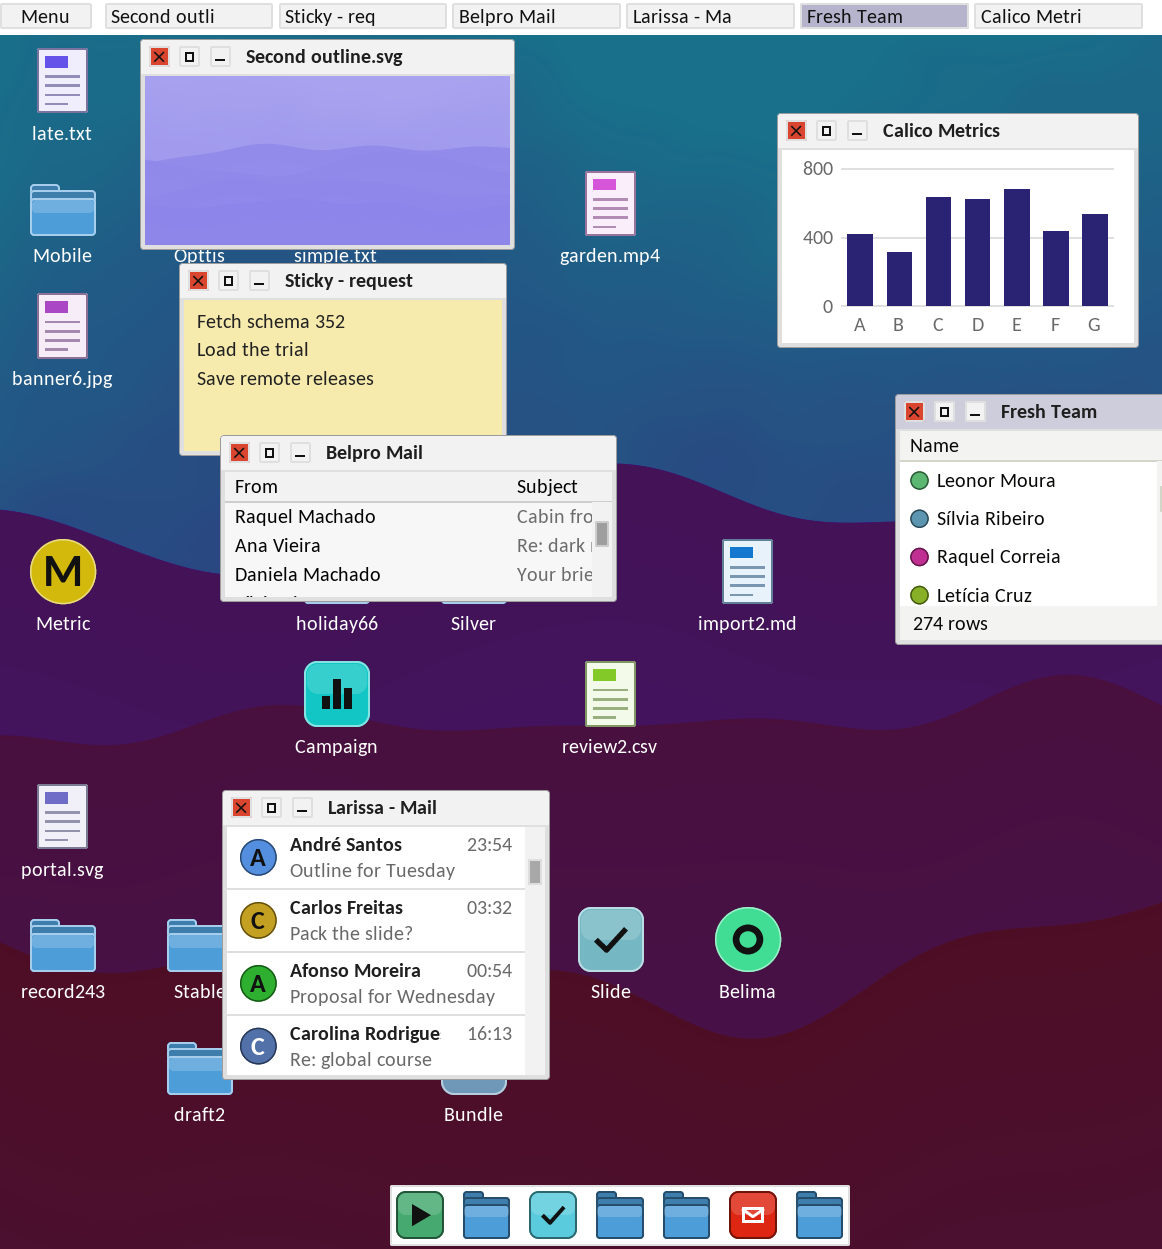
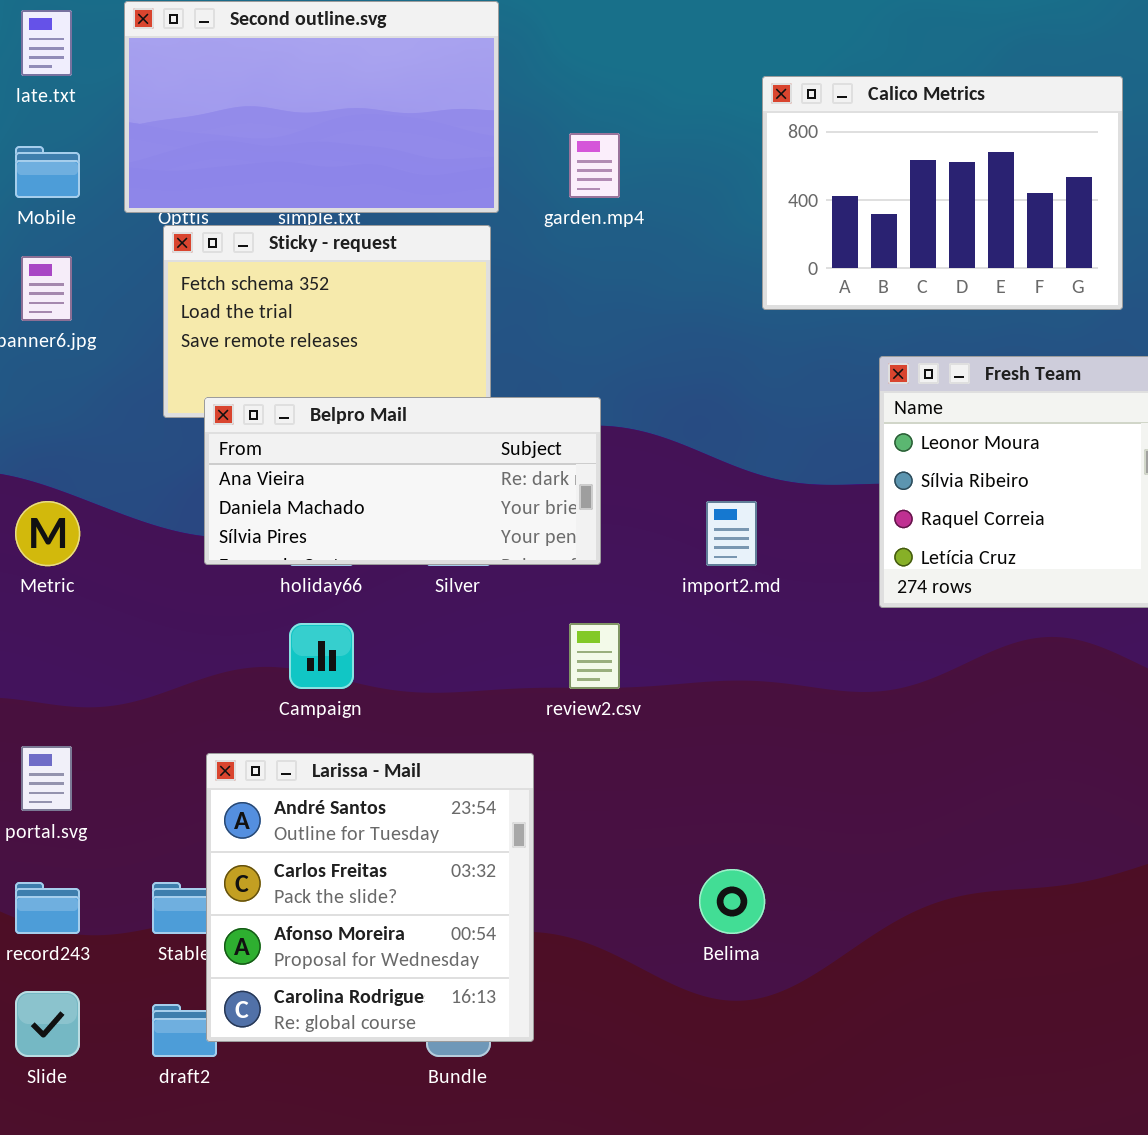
Belpro Mail: [220,435,617,602] -> [204,397,601,565], scrolled down 1 row
Slide: [578,907,644,972] -> [15,991,80,1057], moved

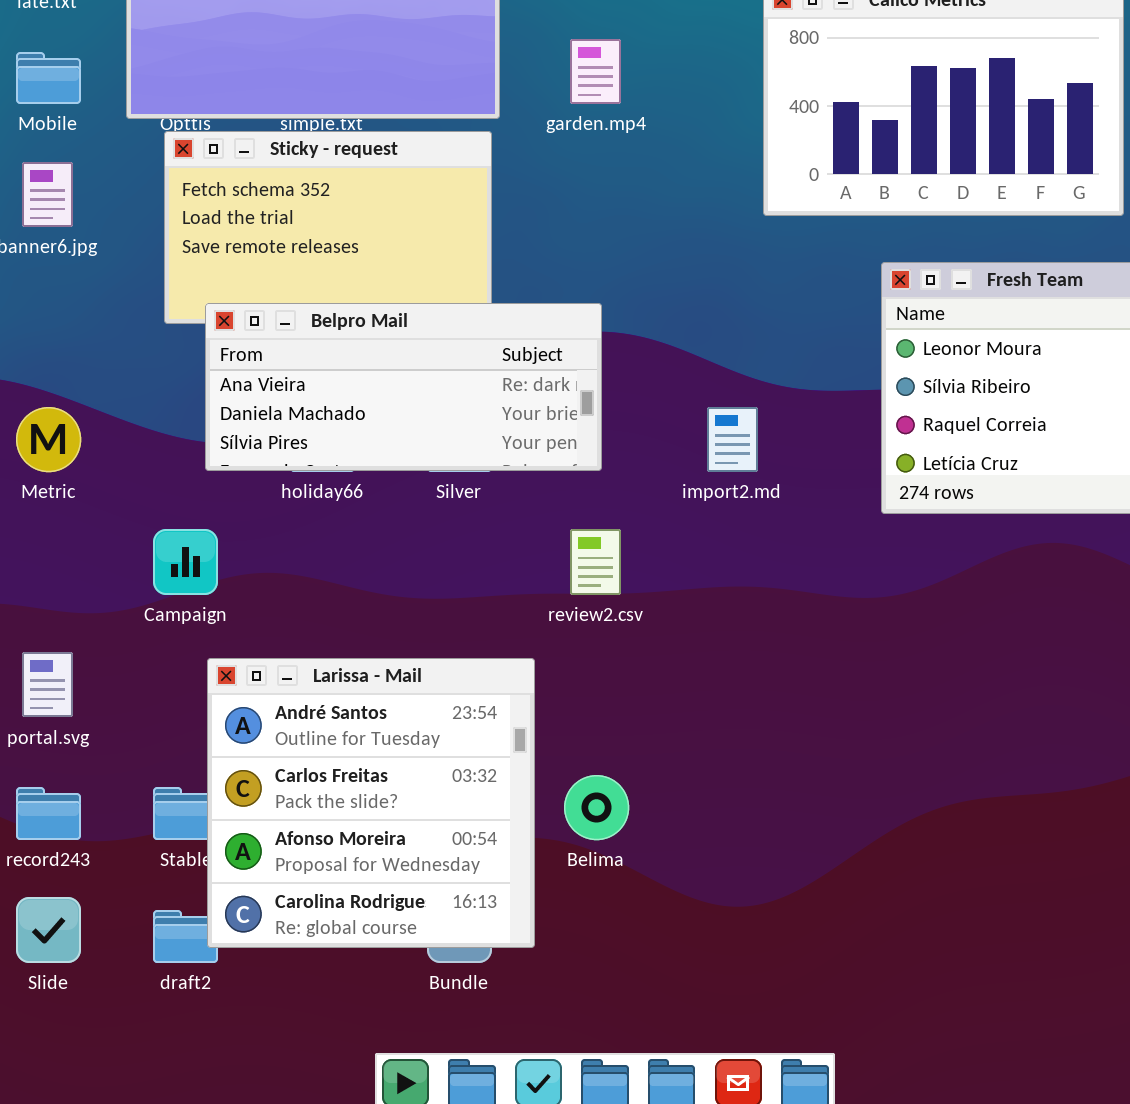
Campaign: [289,623,354,689] -> [153,529,218,595], moved
Belima: [699,869,765,934] -> [564,775,629,840], moved

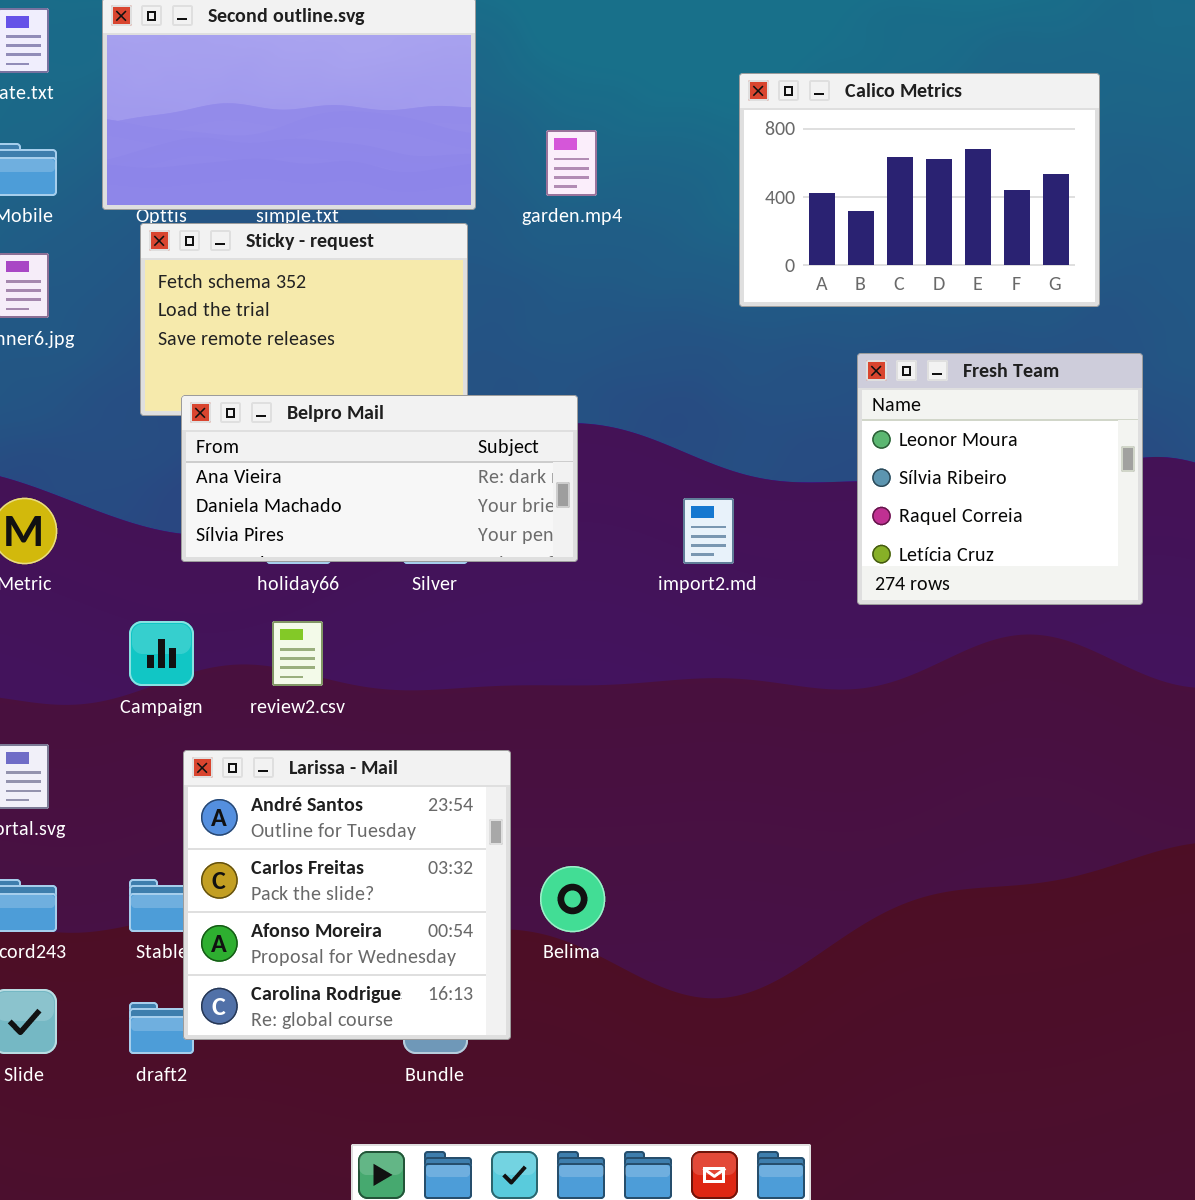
review2.csv: [570,529,621,595] -> [272,621,323,686], moved

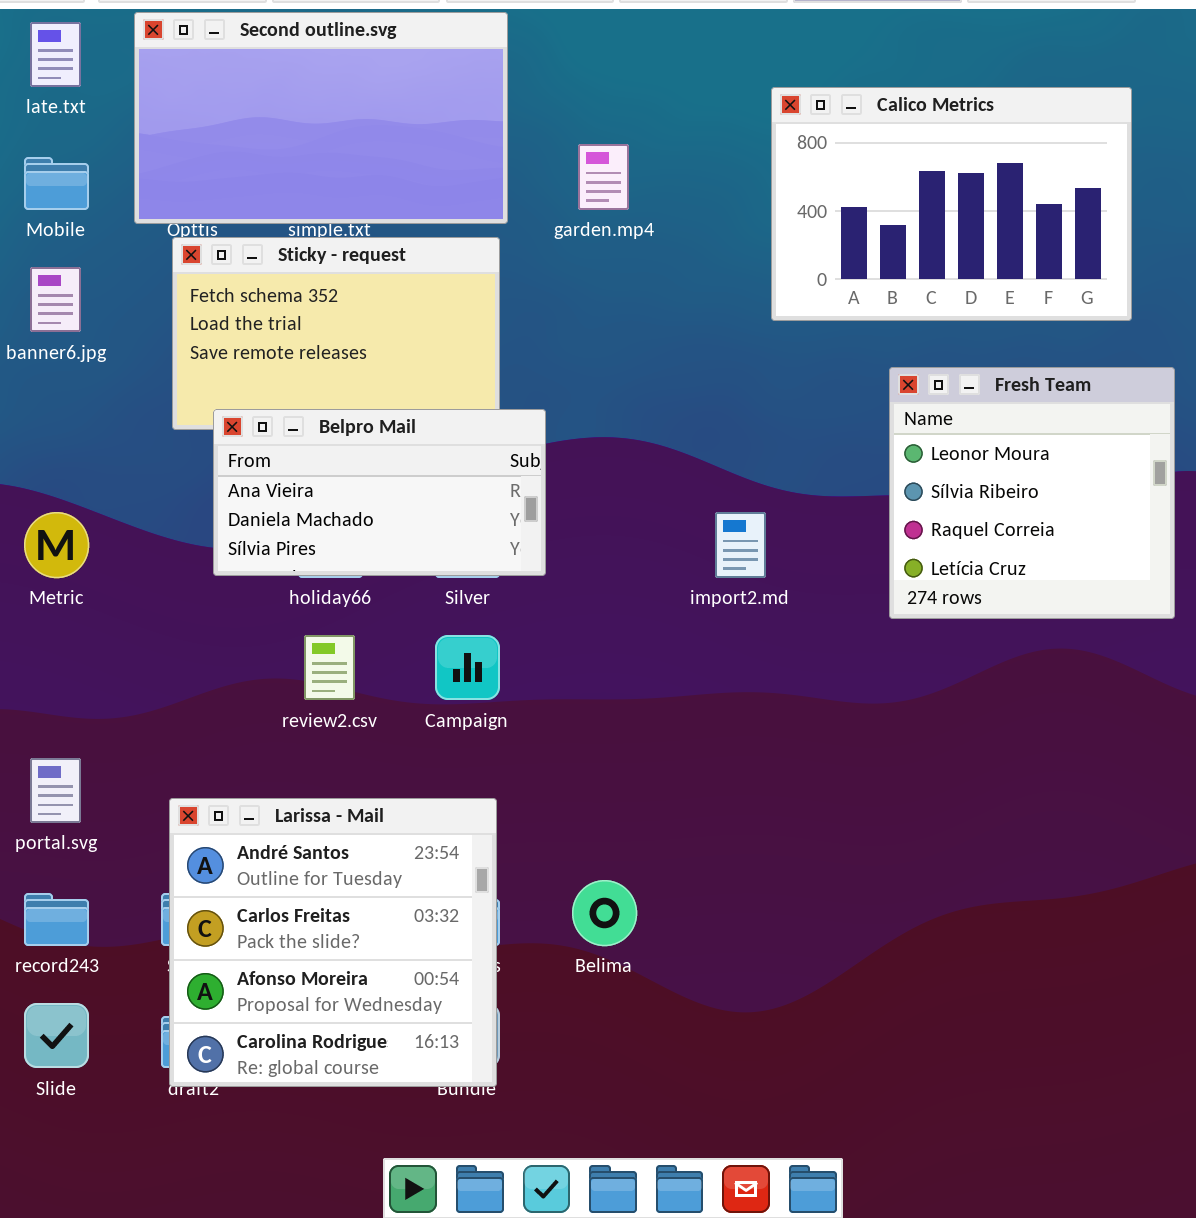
Belpro Mail: [181,395,578,562] -> [213,409,546,576], resized
Campaign: [129,621,194,686] -> [435,635,500,700], moved
Larissa - Mail: [183,750,511,1040] -> [169,798,497,1087], moved

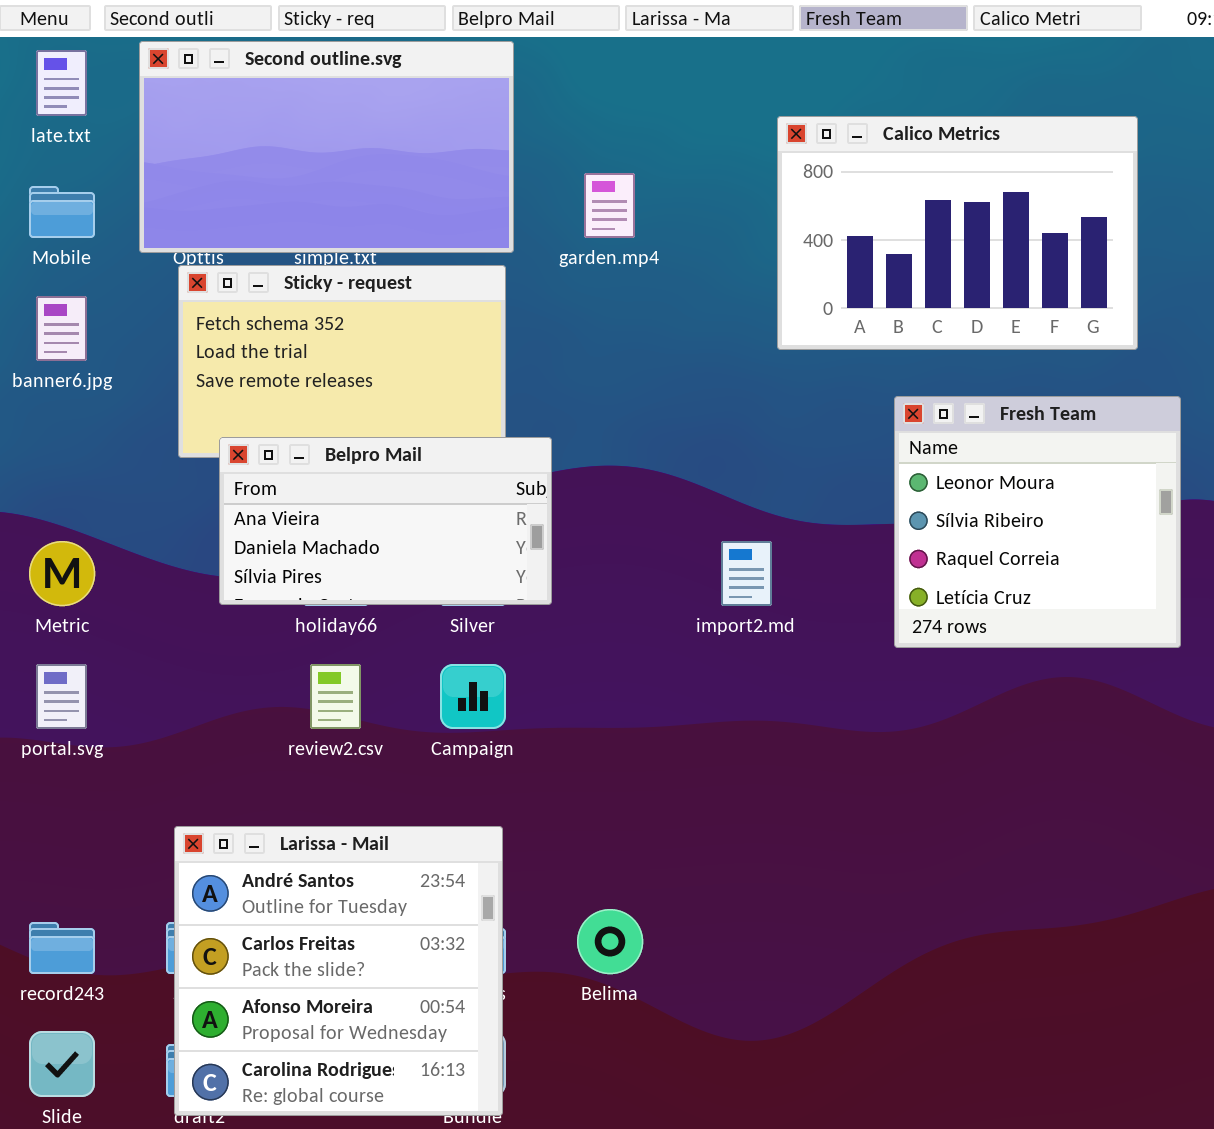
portal.svg: [30,758,81,823] -> [36,664,87,729], moved

